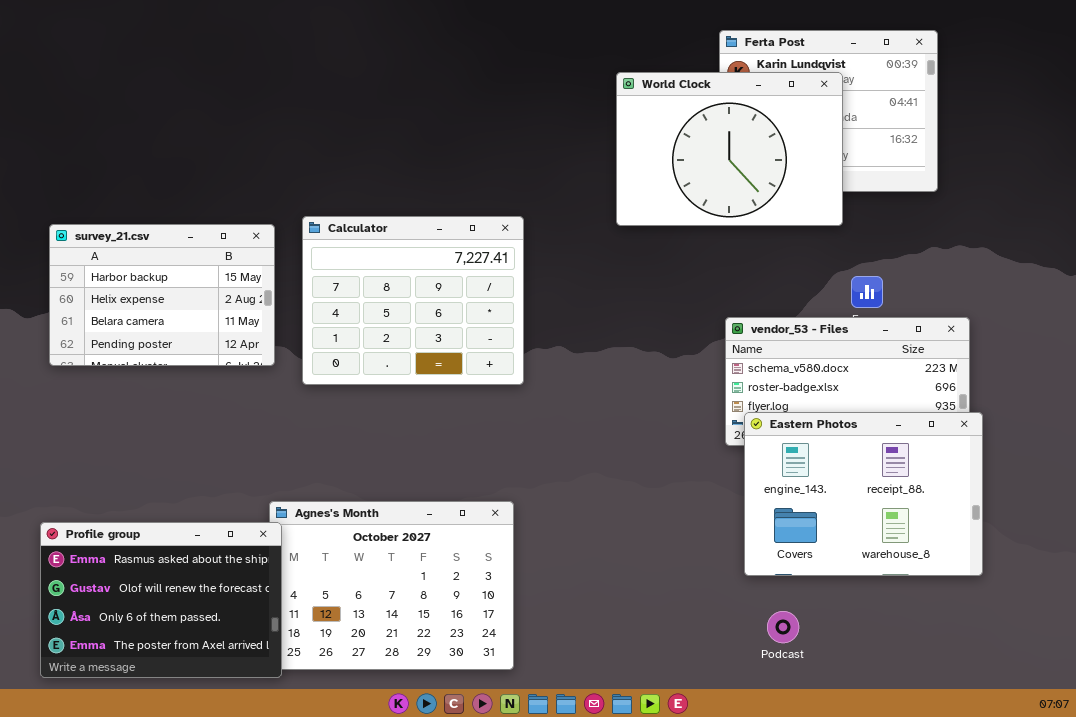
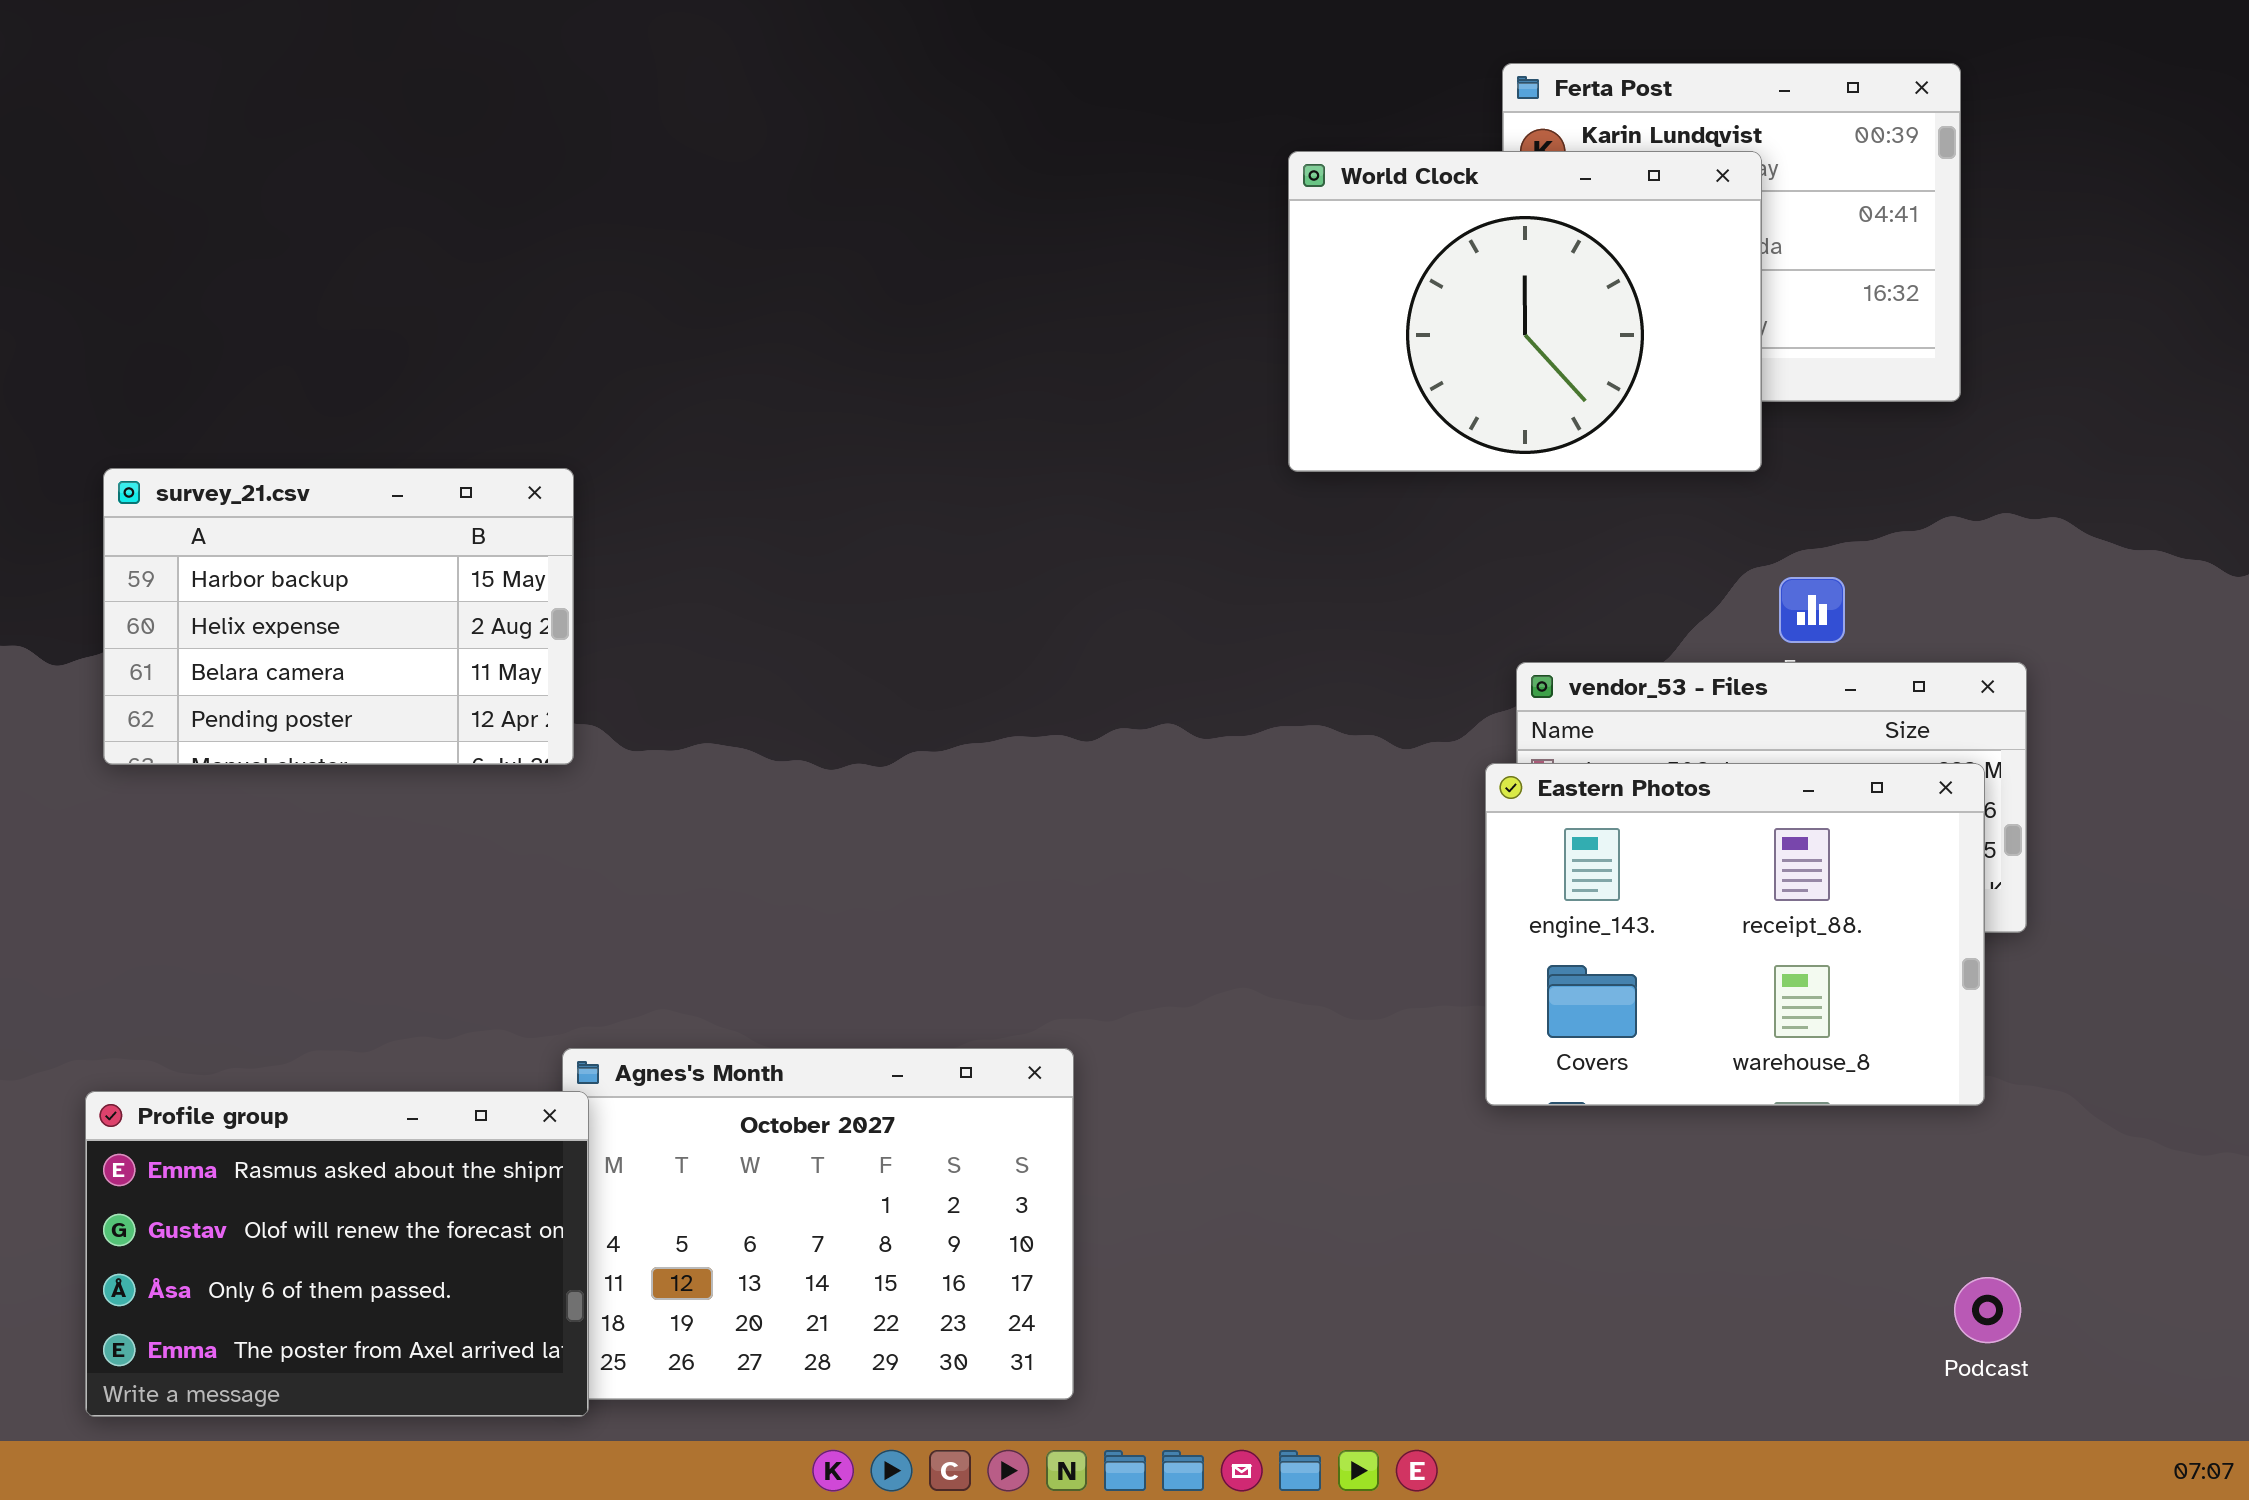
Calculator: [302,216,524,385] -> none, closed
Eastern Photos: [744,412,983,576] -> [1485,763,1985,1106], moved
Podcast: [767,611,799,643] -> [1954,1277,2021,1343], moved

